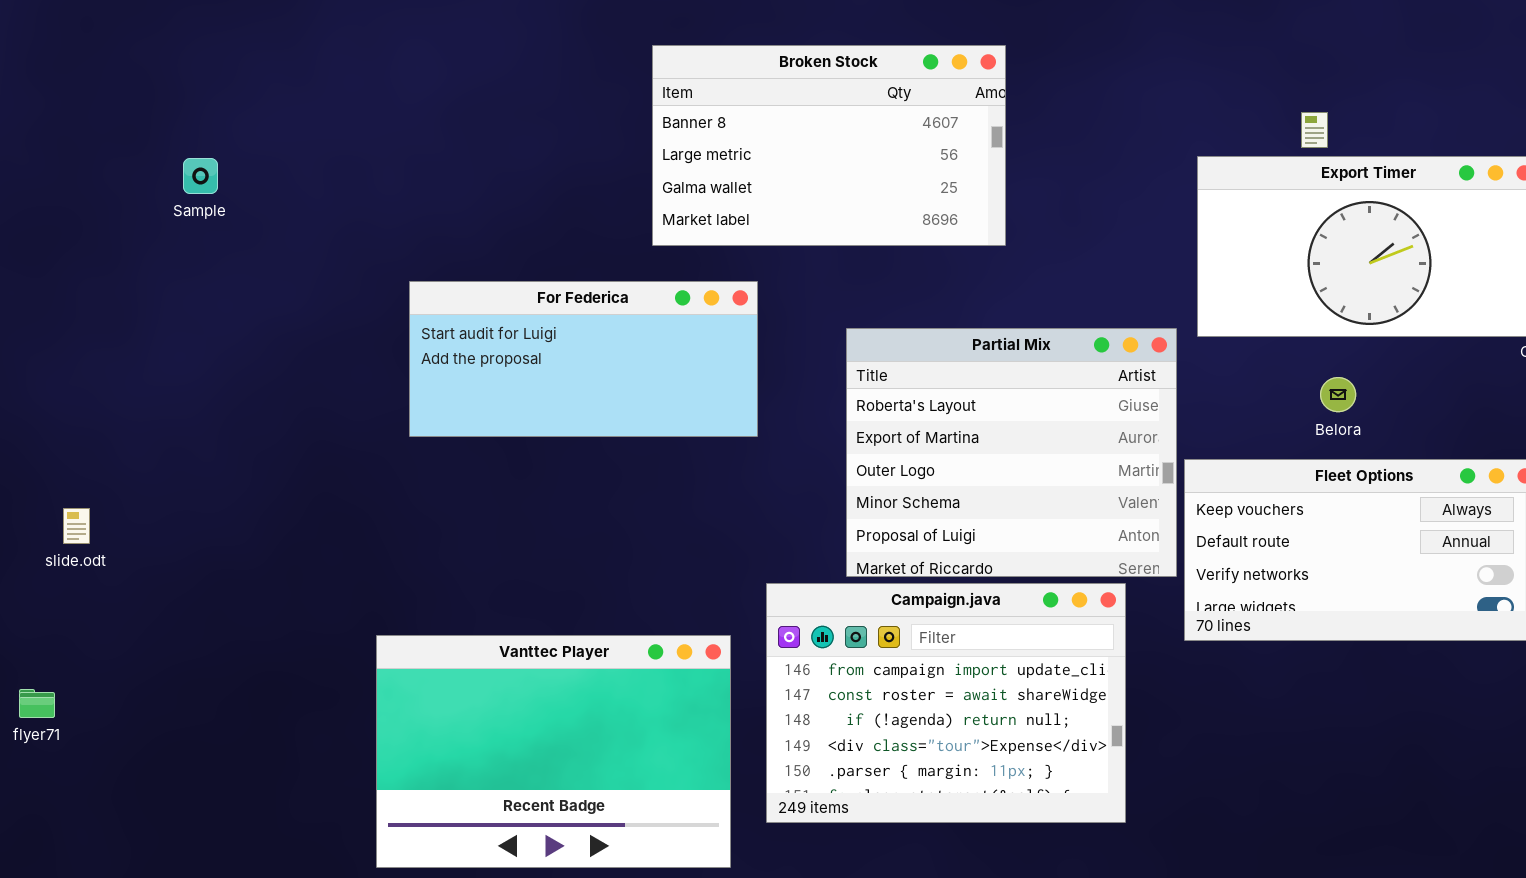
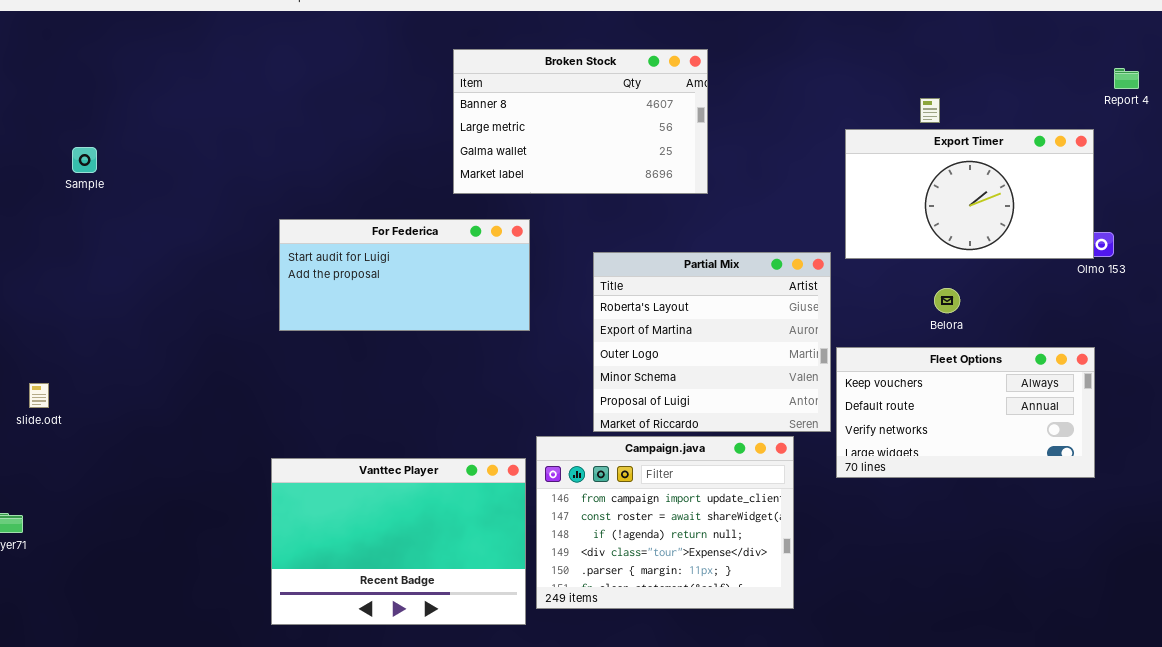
Sample: [183,158,218,194] -> [72,147,97,173], moved
Vanttec Player: [376,635,731,868] -> [271,458,526,625], moved

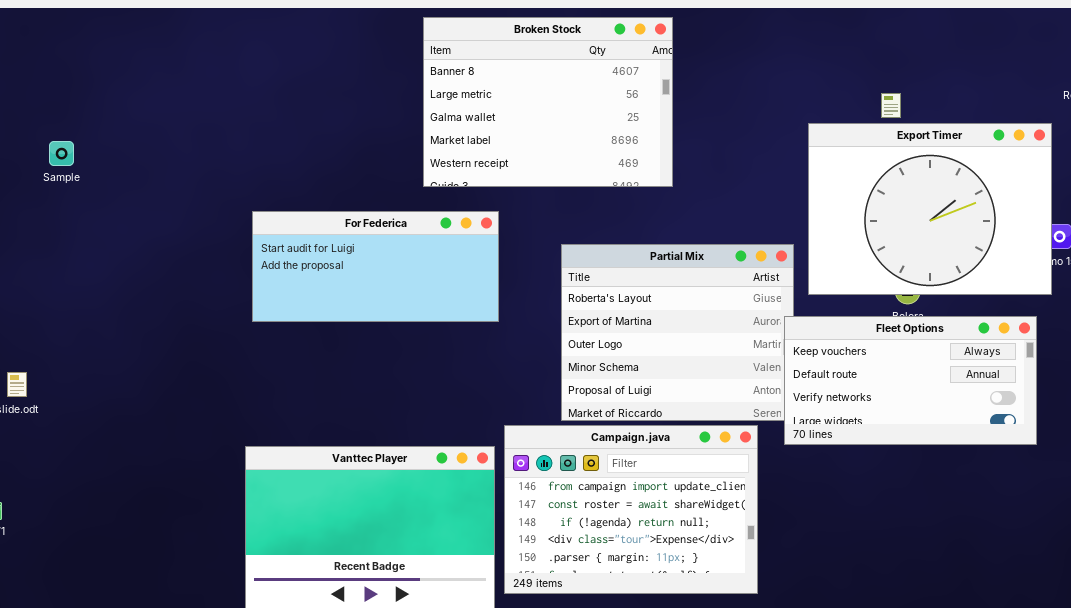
Broken Stock: [453,49,708,194] -> [423,17,673,187], resized
Export Timer: [845,129,1094,259] -> [808,123,1052,295], resized
Fleet Options: [836,347,1095,478] -> [784,316,1037,445], moved

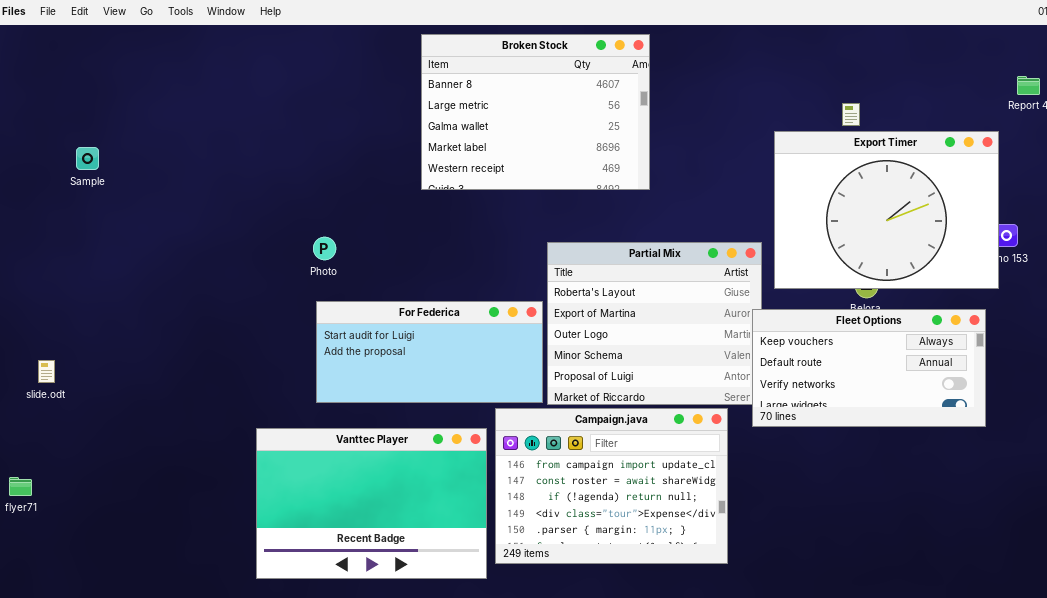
For Federica: [252,211,499,322] -> [316,301,543,403], moved

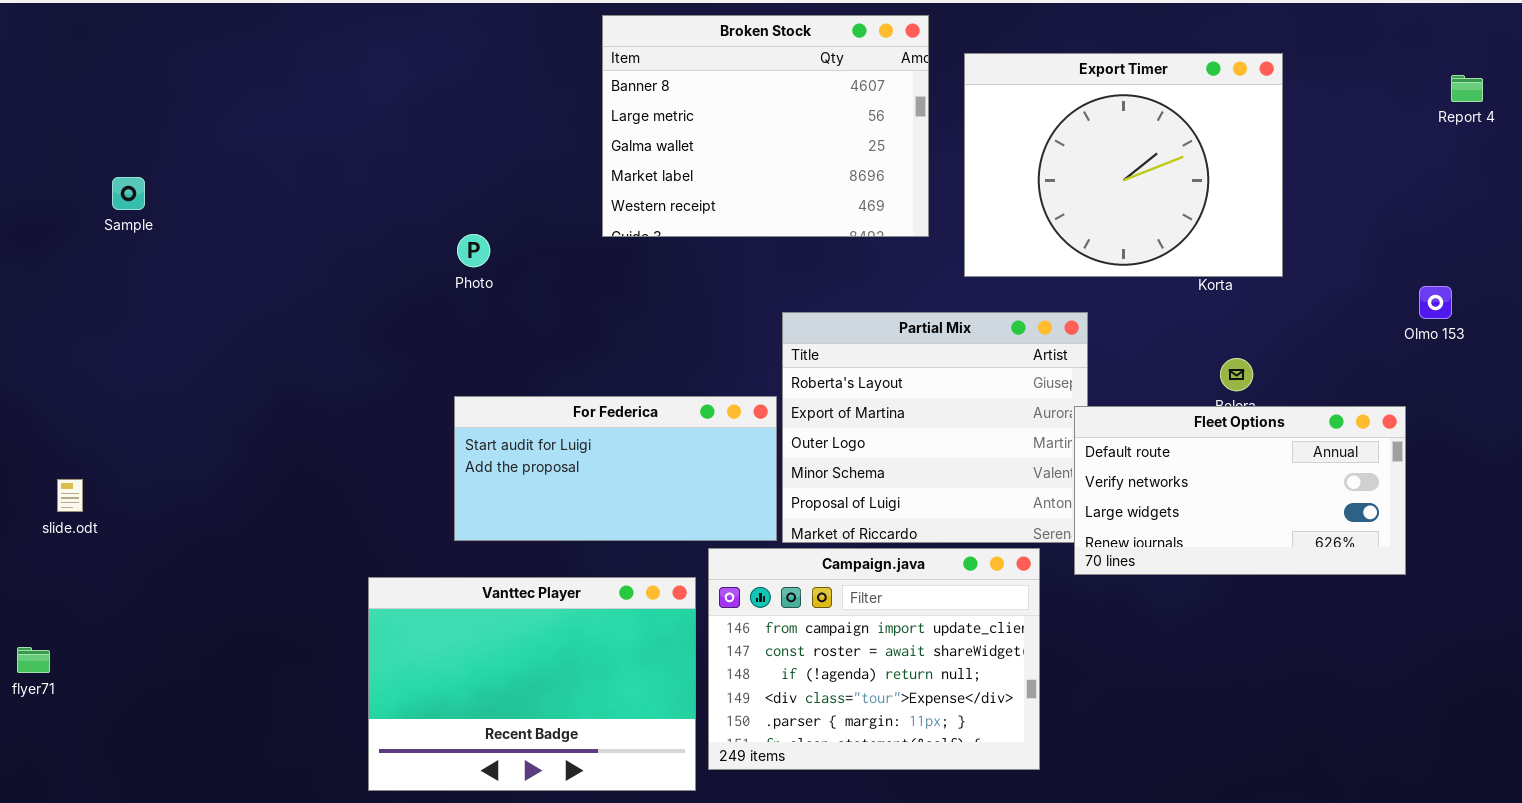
Export Timer: [774,131,999,289] -> [964,53,1283,277], moved
Photo: [313,237,336,260] -> [457,234,490,267], moved
Fleet Options: [752,309,986,427] -> [1074,406,1406,575], scrolled down 1 row

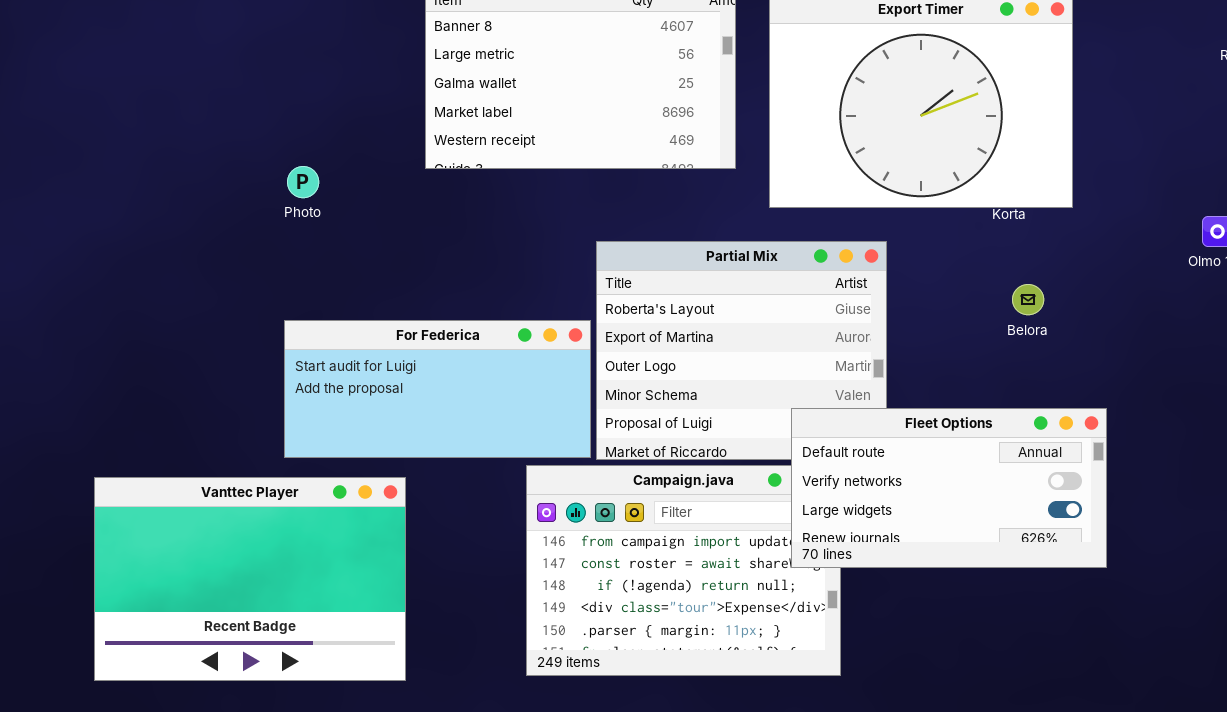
Fleet Options: [1074,406,1406,575] -> [791,408,1107,568], moved
Vanttec Player: [368,577,696,791] -> [94,477,406,681], moved

